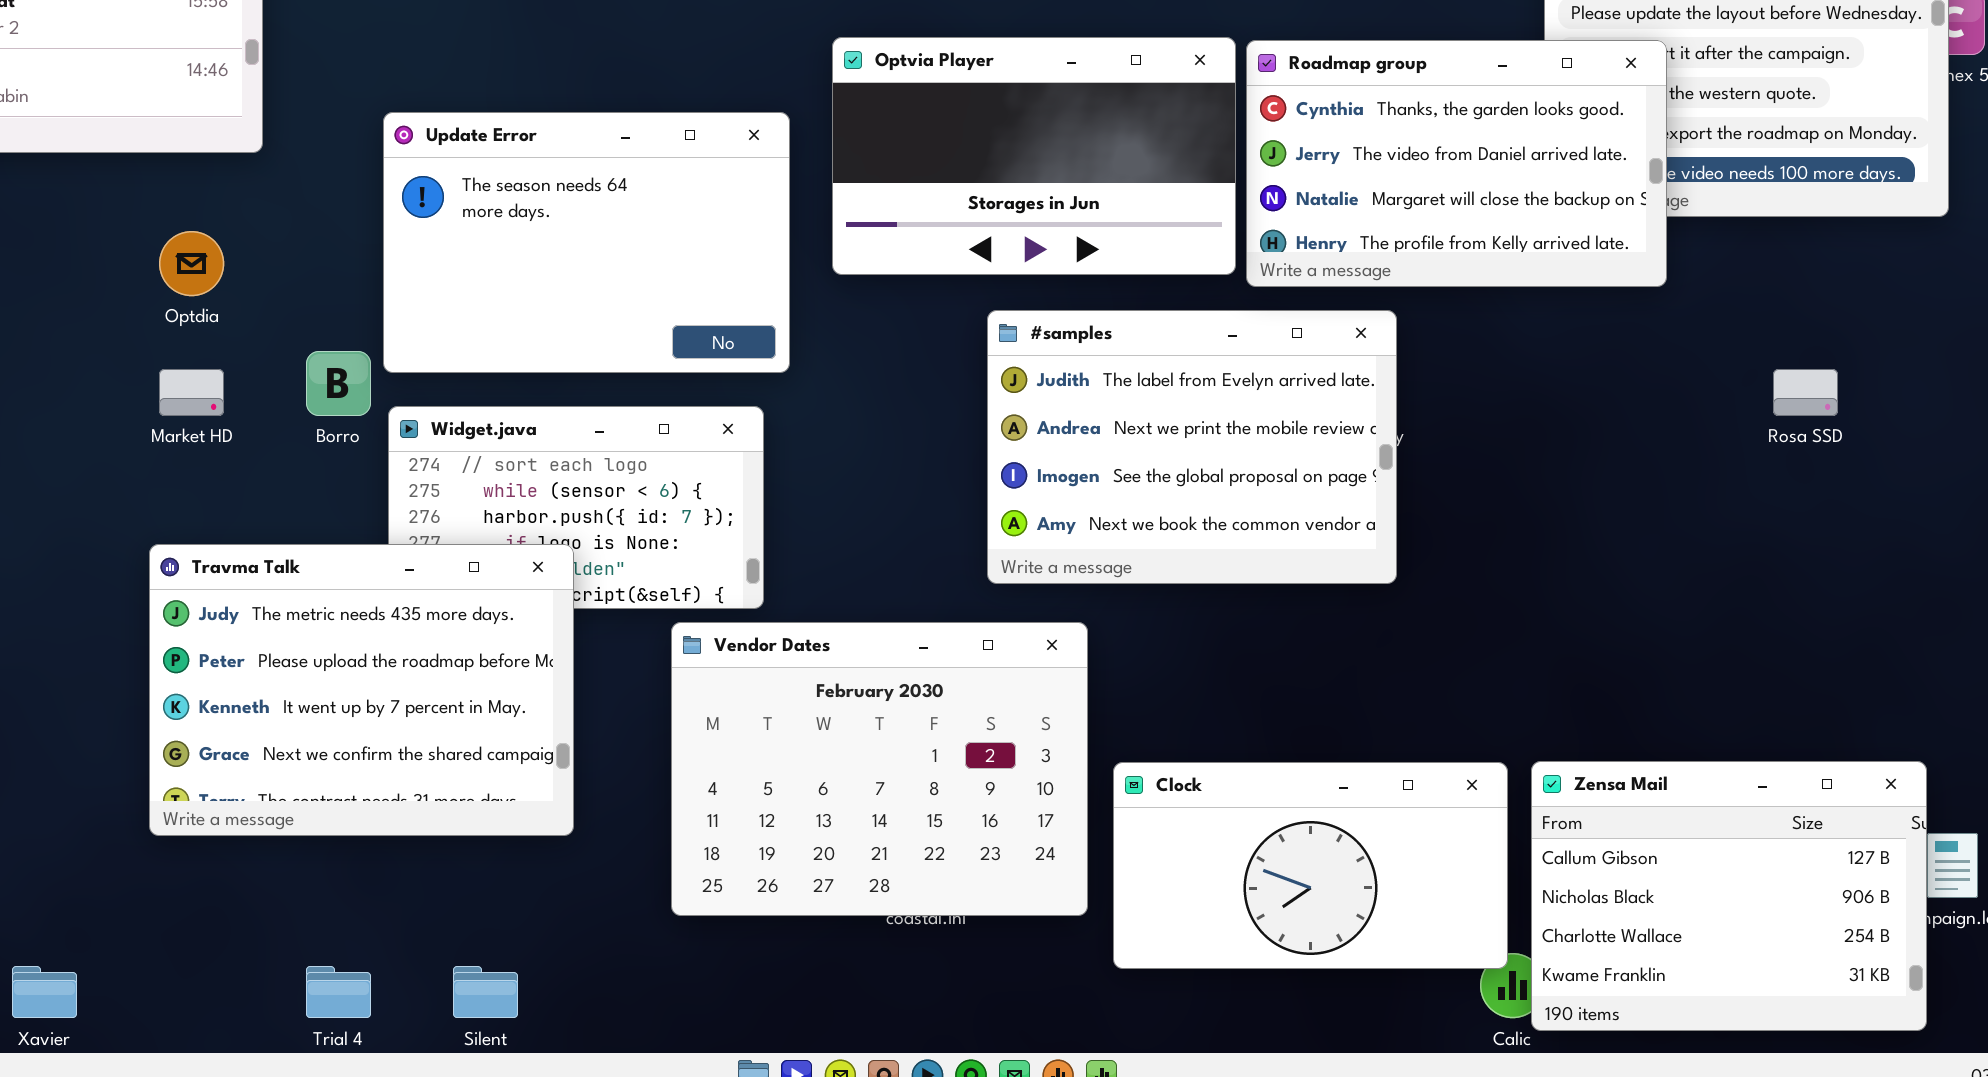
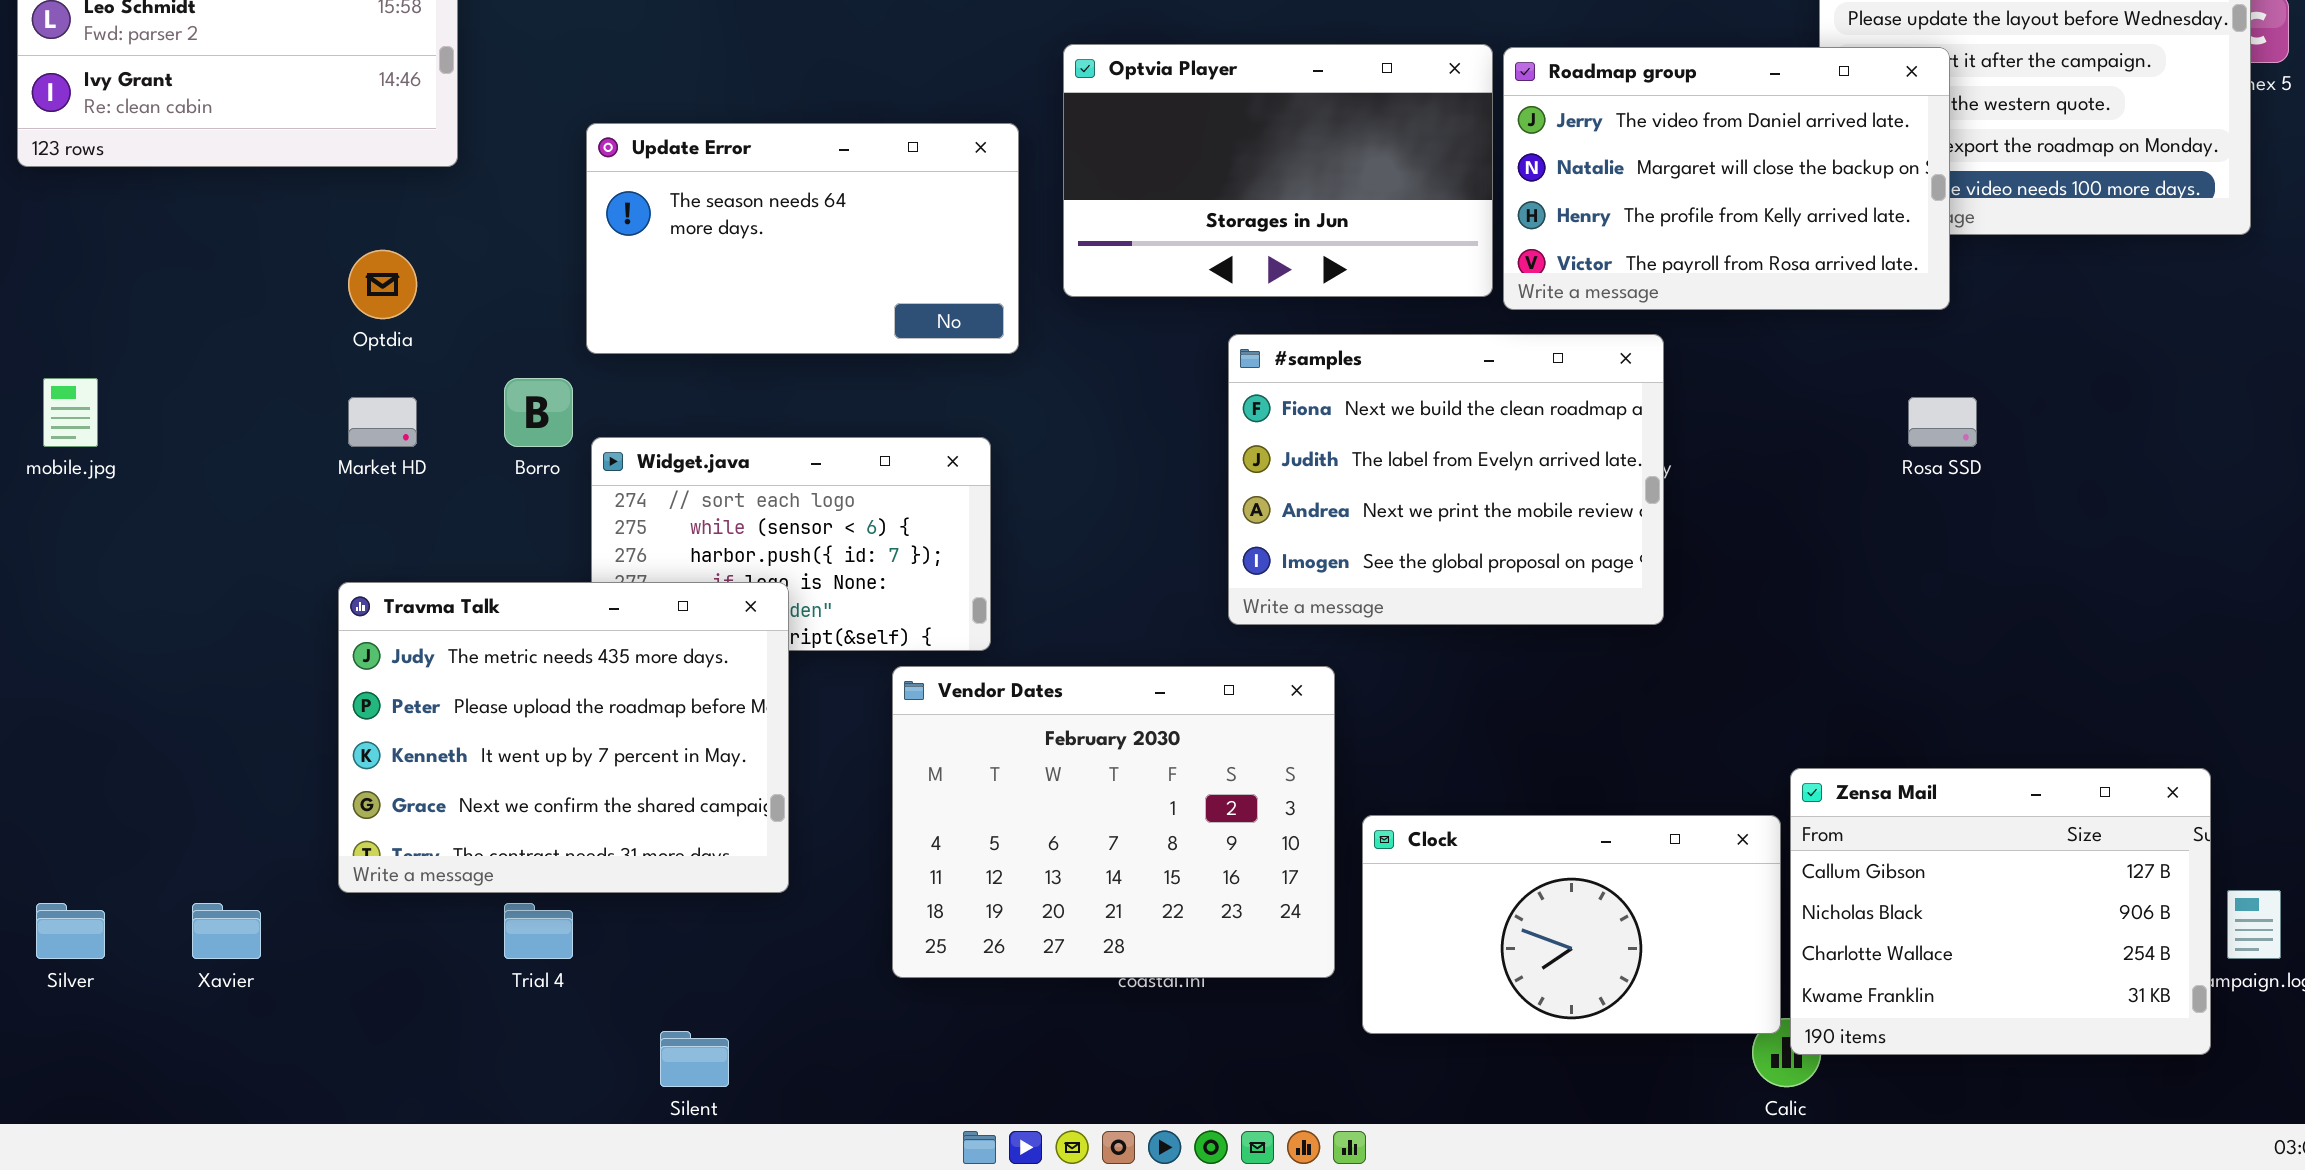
Roadmap group: [1246,40,1667,287] -> [1503,47,1950,310], scrolled down 1 row
Update Error: [383,112,790,373] -> [586,123,1019,354], resized
#samples: [987,310,1397,584] -> [1228,334,1664,625], scrolled up 1 row
Rosa SSD: [1773,369,1838,416] -> [1908,397,1977,447], moved
Zensa Mail: [1531,761,1927,1031] -> [1790,768,2211,1055], moved
Xavier: [12,966,77,1018] -> [192,903,261,959], moved
Trial 4: [306,966,371,1018] -> [504,903,573,959], moved

